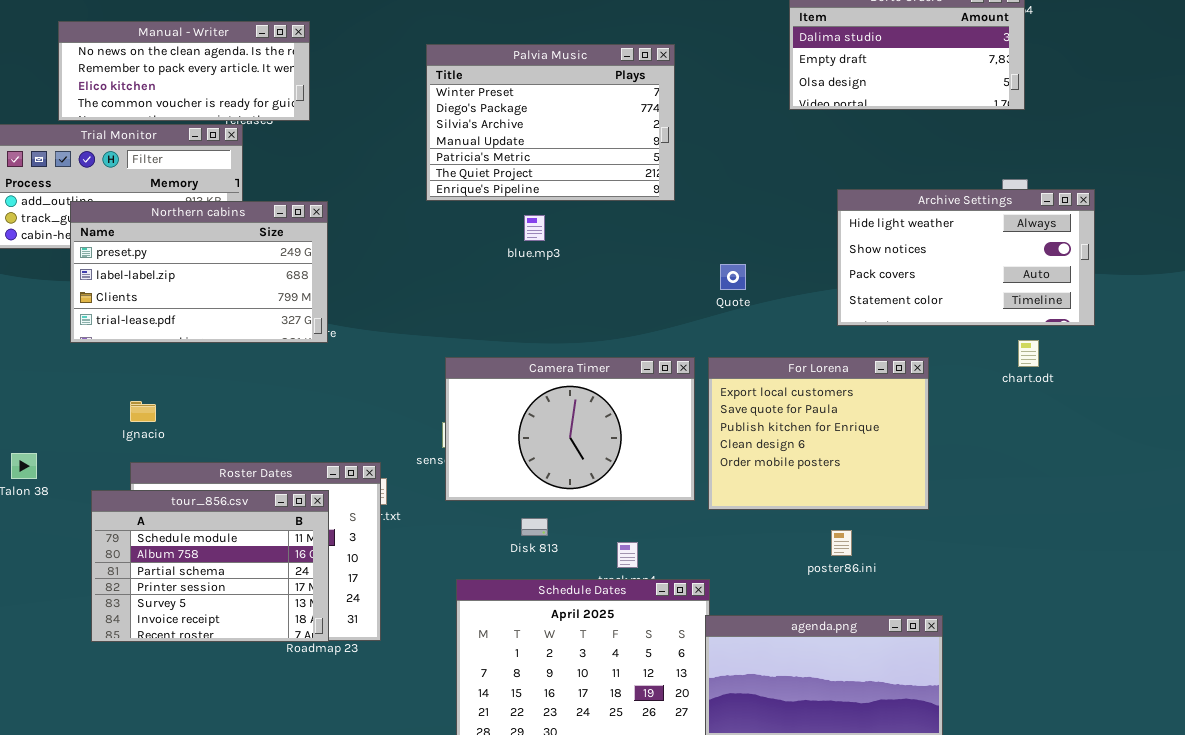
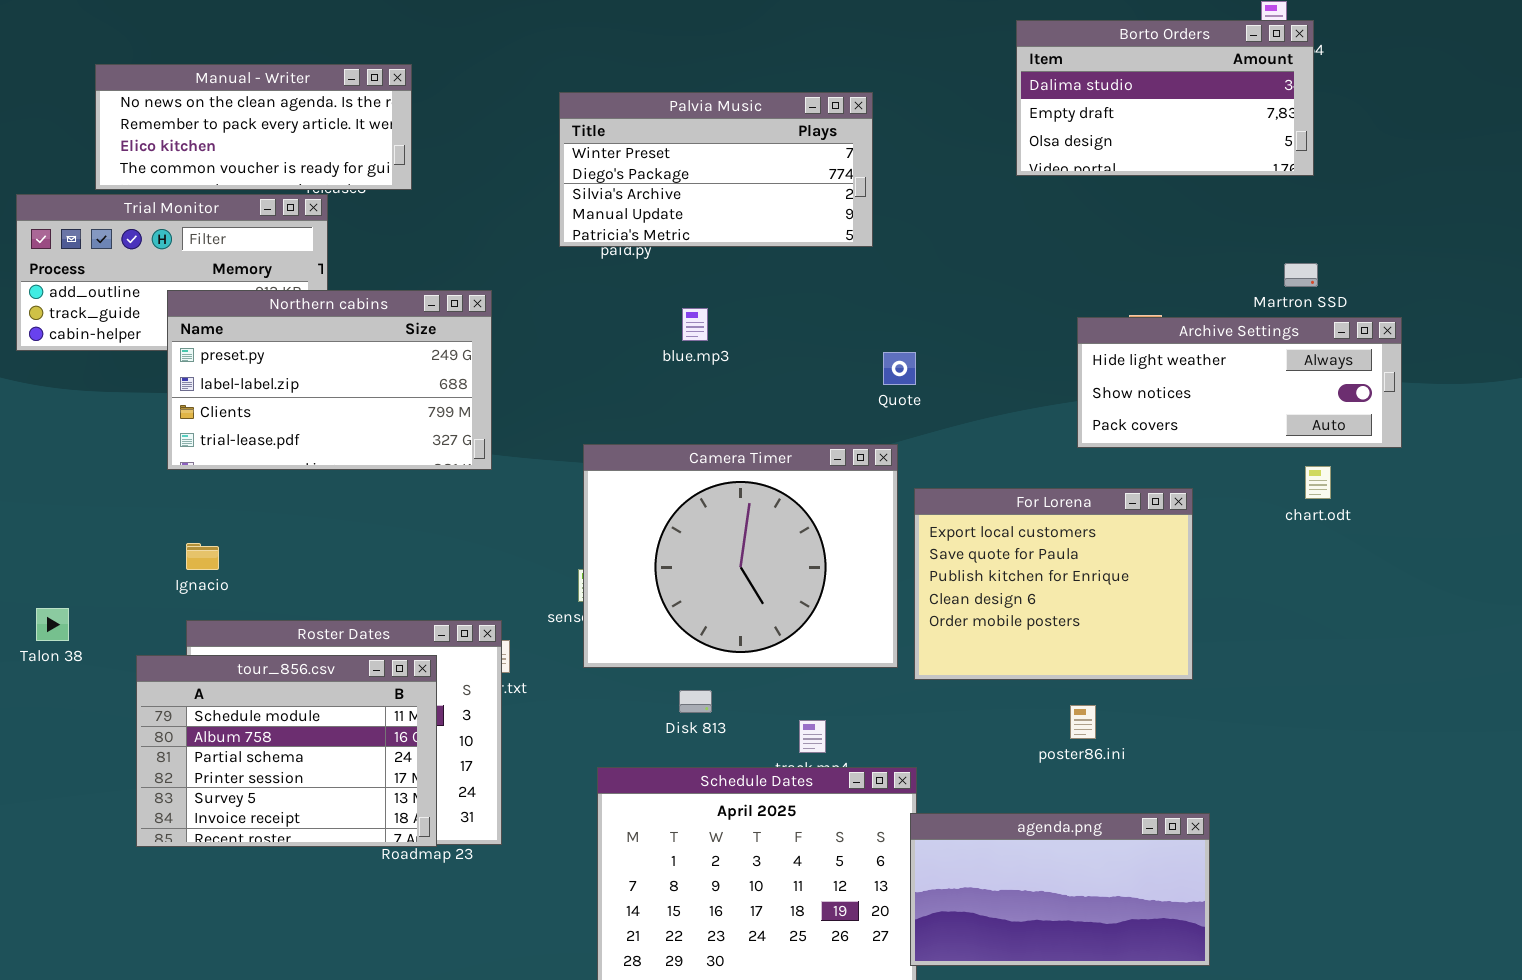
Palvia Music: [426,44,675,201] -> [559,92,873,247], resized
Archive Settings: [837,189,1095,326] -> [1077,317,1402,448], resized
Northern cabins: [70,201,328,343] -> [167,290,492,470], moved
Quote: [720,264,746,290] -> [883,352,916,385], moved
Camera Timer: [445,357,695,501] -> [583,444,898,668], resized

